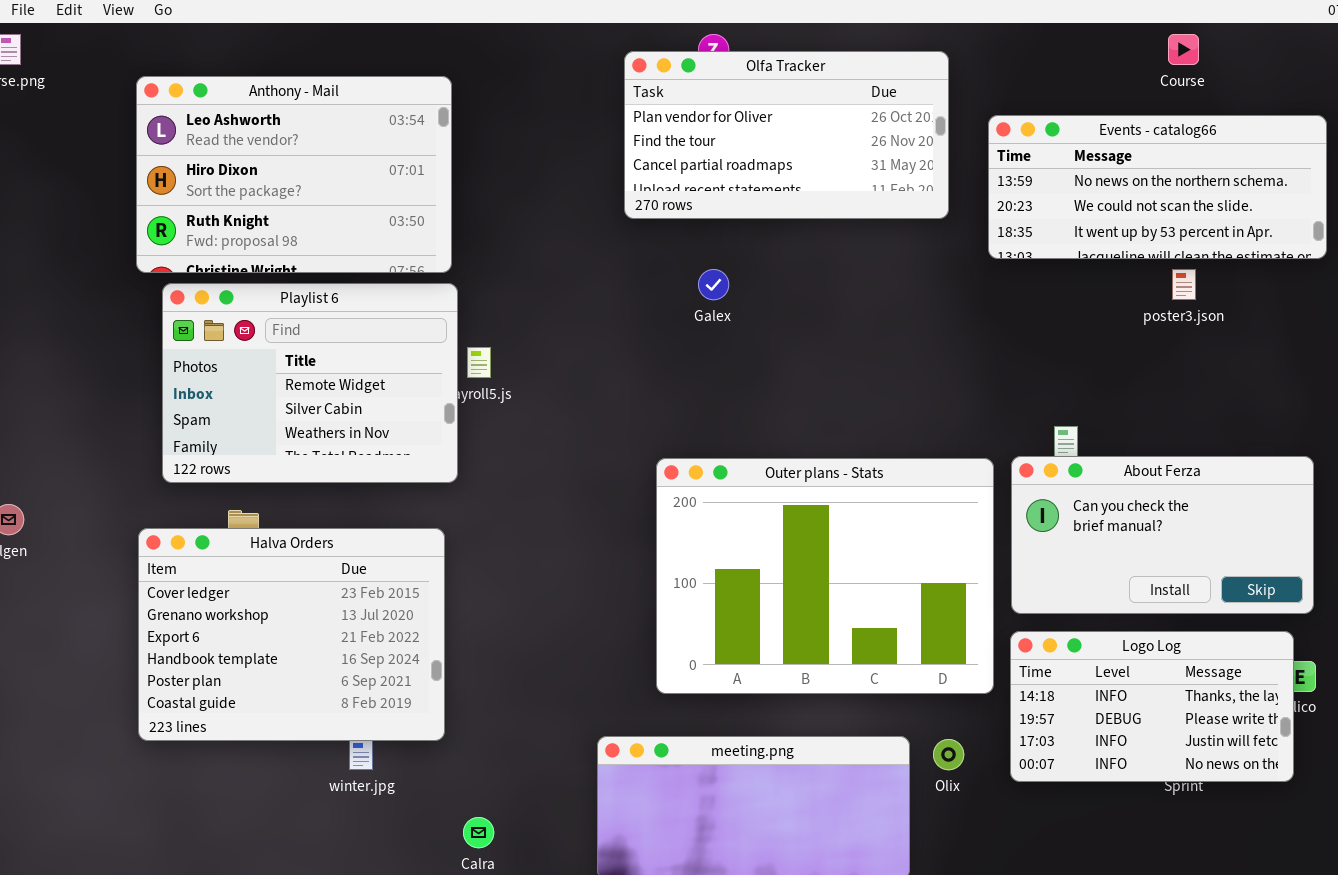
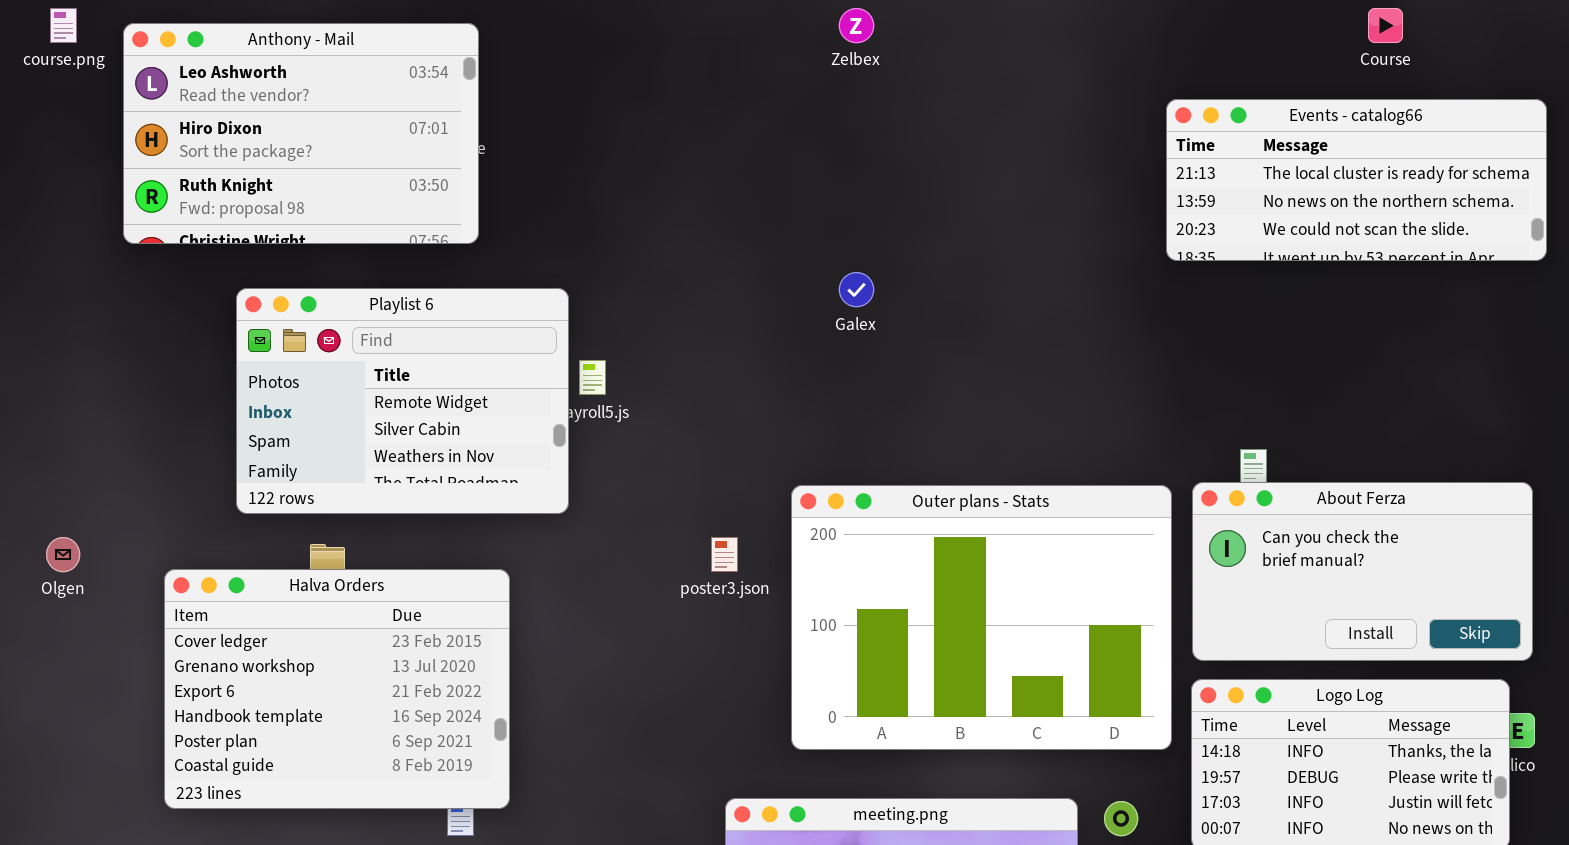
Olfa Tracker: [624,51,949,219] -> none, closed
Anthony - Mail: [136,76,452,273] -> [123,23,479,244], moved
Events - catalog66: [988,115,1327,259] -> [1166,99,1547,261], scrolled up 1 row
poster3.json: [1172,269,1196,300] -> [711,537,738,572], moved
Halva Orders: [138,528,445,741] -> [164,569,510,809], moved

